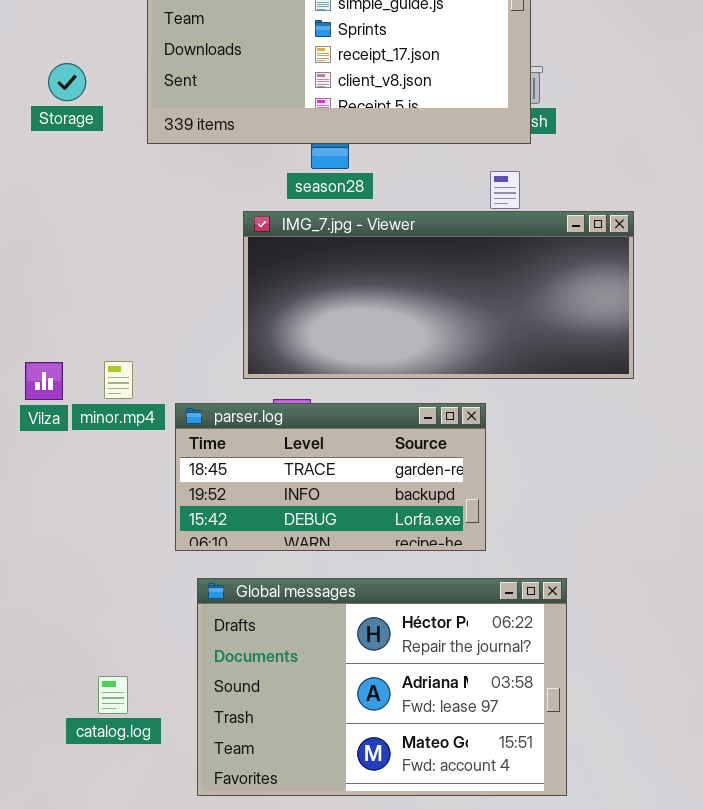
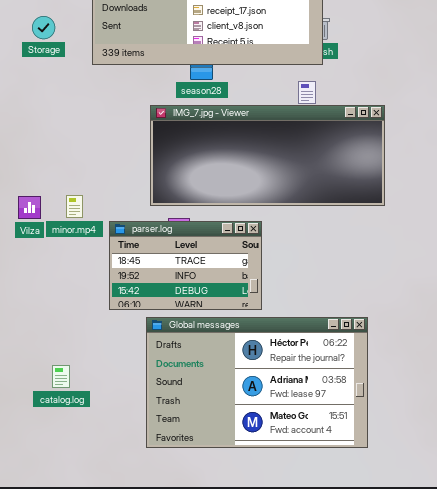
parser.log: [175,403,486,551] -> [109,221,262,310], resized
Global messages: [197,578,567,796] -> [146,317,368,448], moved
catalog.log: [98,676,128,714] -> [52,365,70,388], moved

